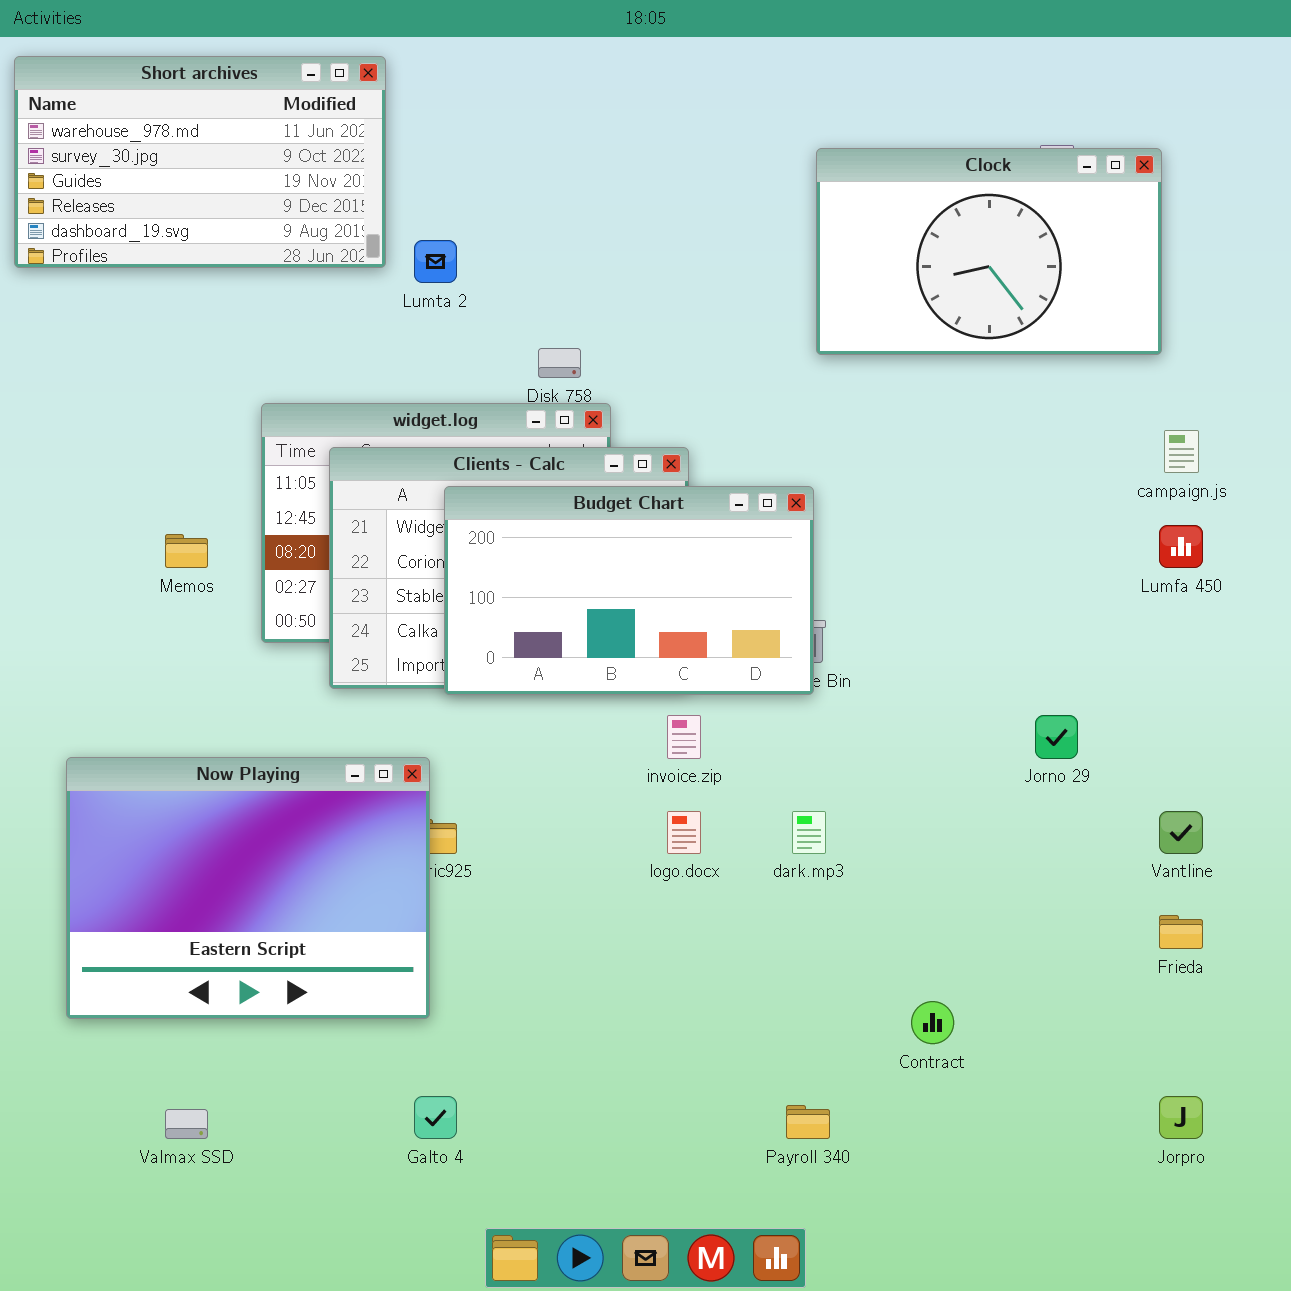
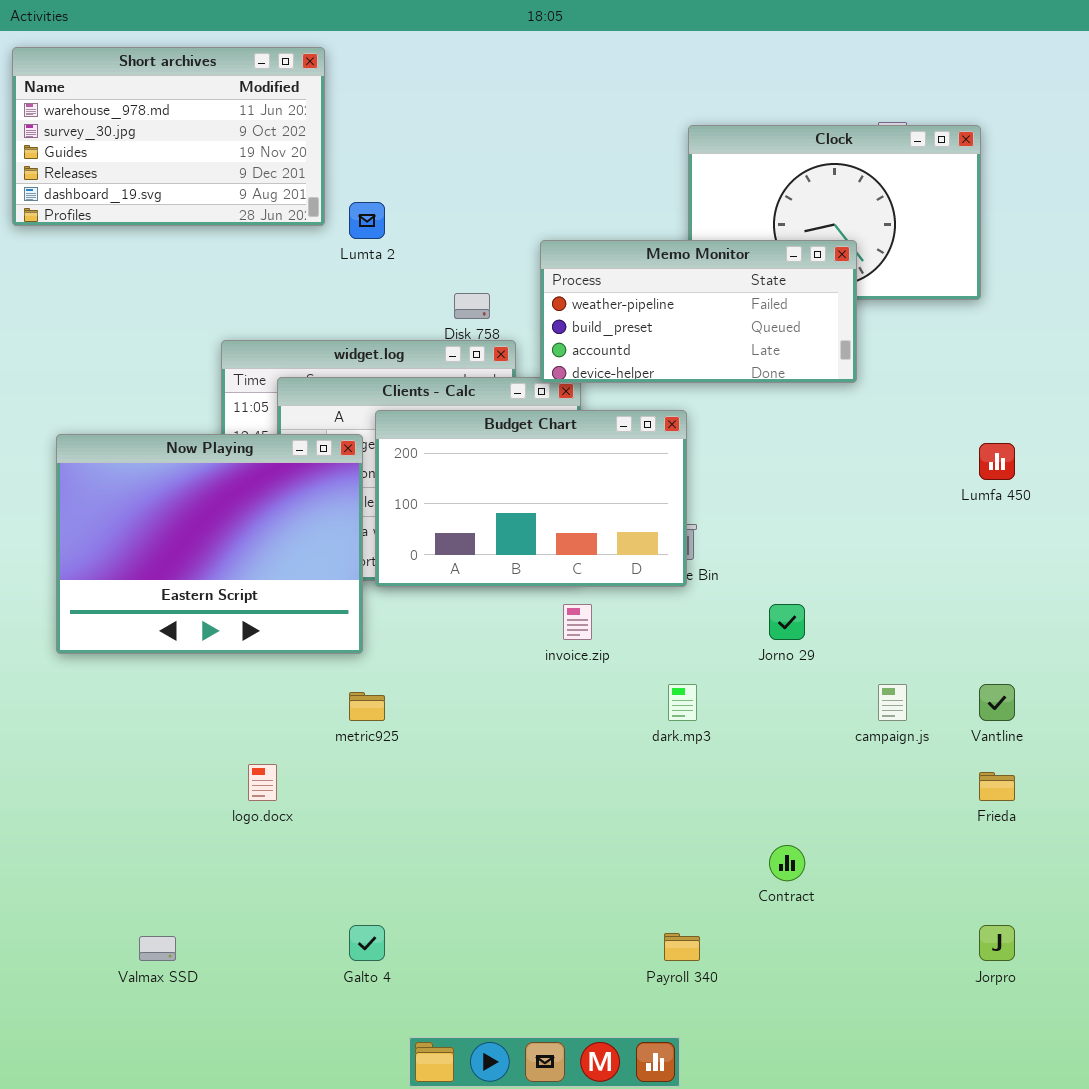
Memo Monitor: none -> [540,240,857,383], opened
campaign.js: [1164,430,1199,473] -> [878,684,907,721], moved
Jorno 29: [1035,715,1078,759] -> [769,604,805,640], moved
Now Playing: [66,757,430,1019] -> [56,434,363,654], moved
logo.docx: [667,811,701,854] -> [248,764,277,801], moved

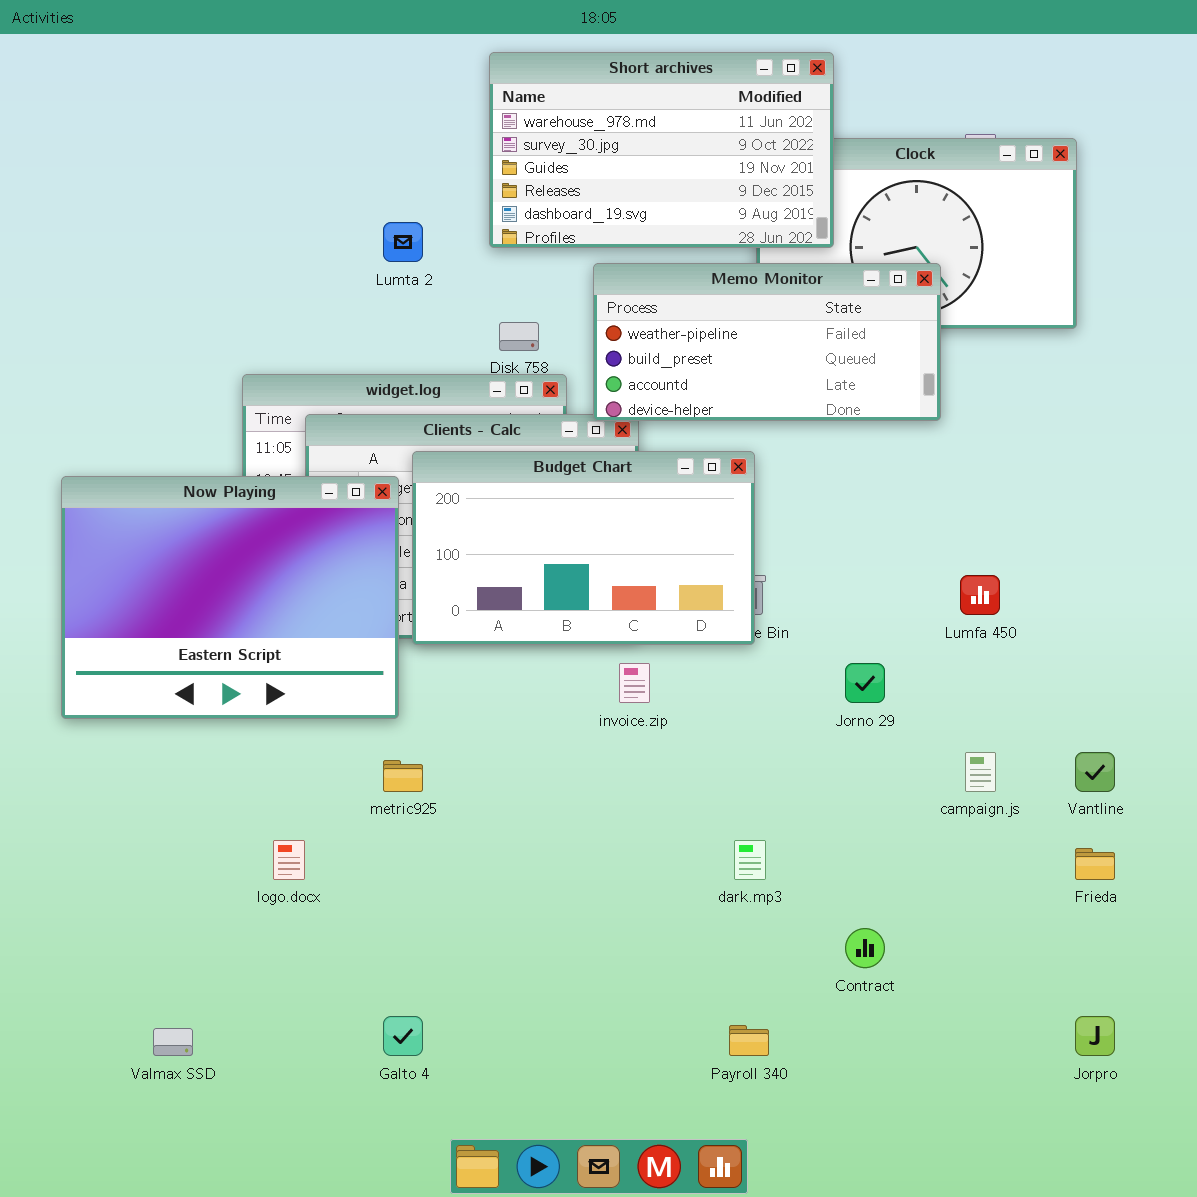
Short archives: [12,47,325,226] -> [489,52,834,248], moved
Lumfa 450: [979,443,1015,480] -> [960,575,1000,615], moved
dark.mp3: [668,684,697,721] -> [734,840,766,880], moved

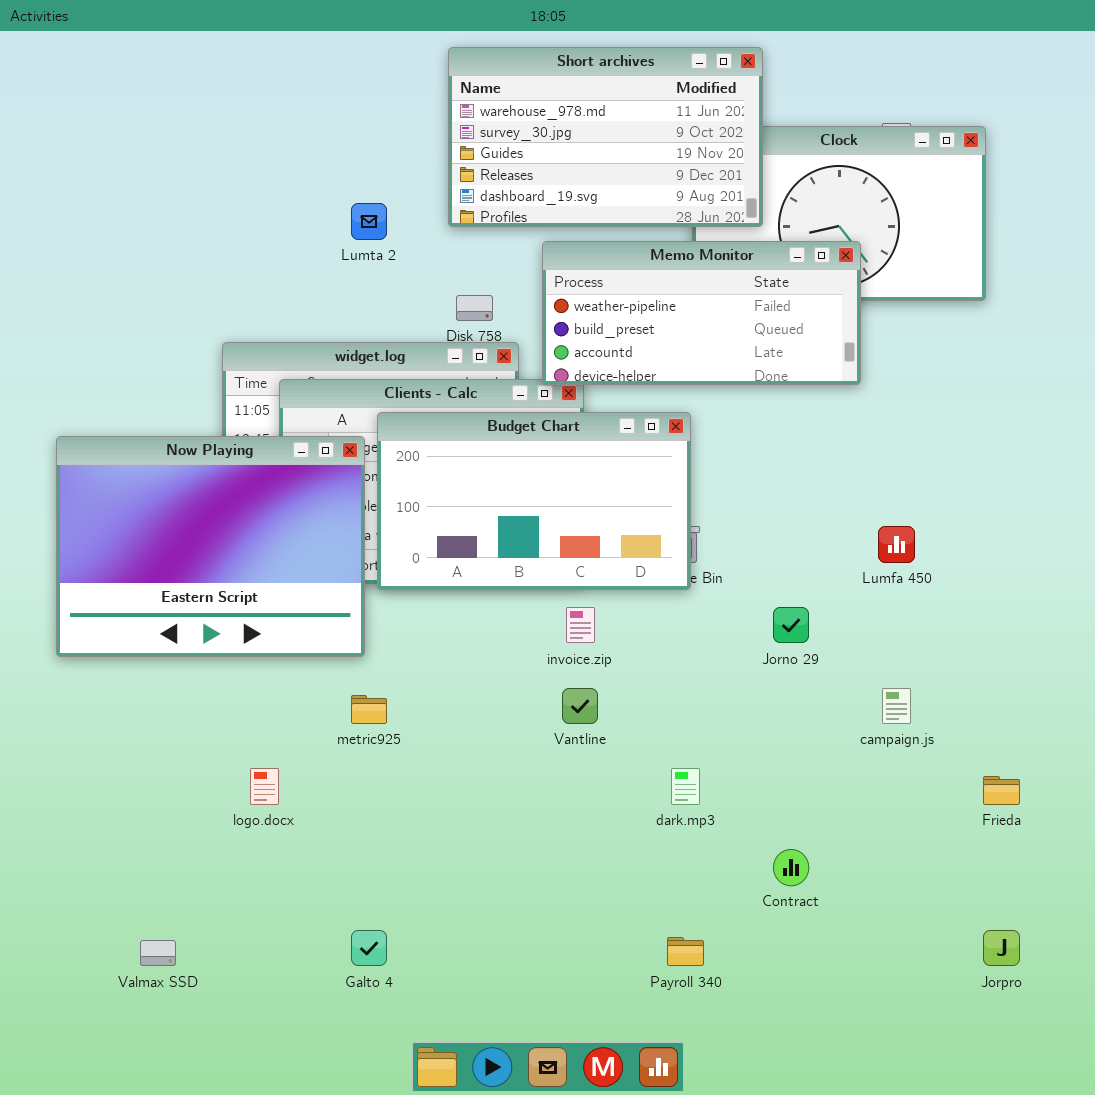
Vantline: [1075,752,1115,792] -> [562,688,598,724], moved

